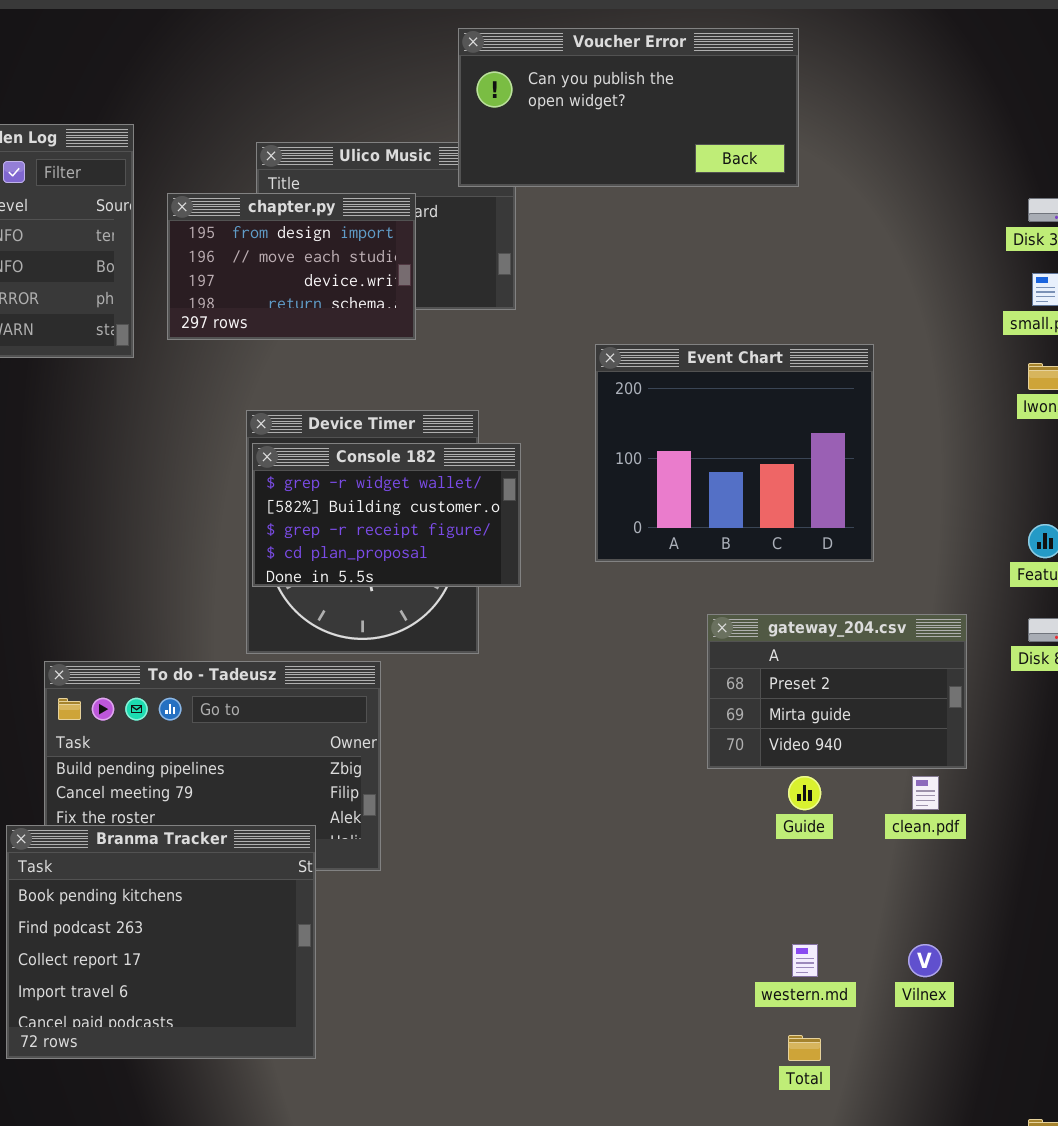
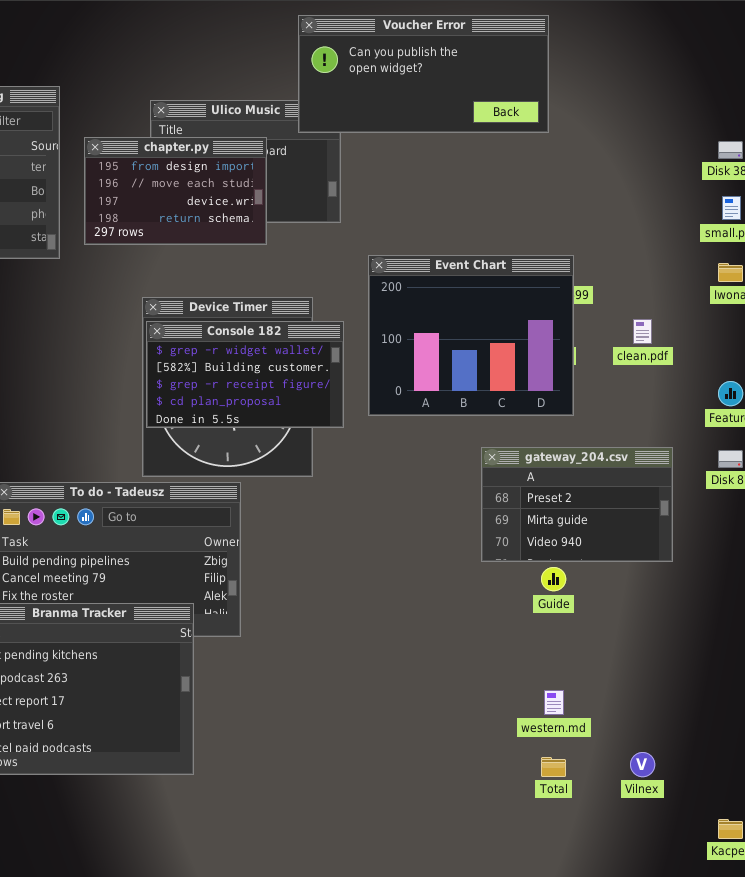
Event Chart: [595,344,874,562] -> [368,255,574,416], moved
clean.pdf: [912,776,939,810] -> [633,319,652,344], moved
Vilnex: [908,944,942,977] -> [630,752,655,777], moved

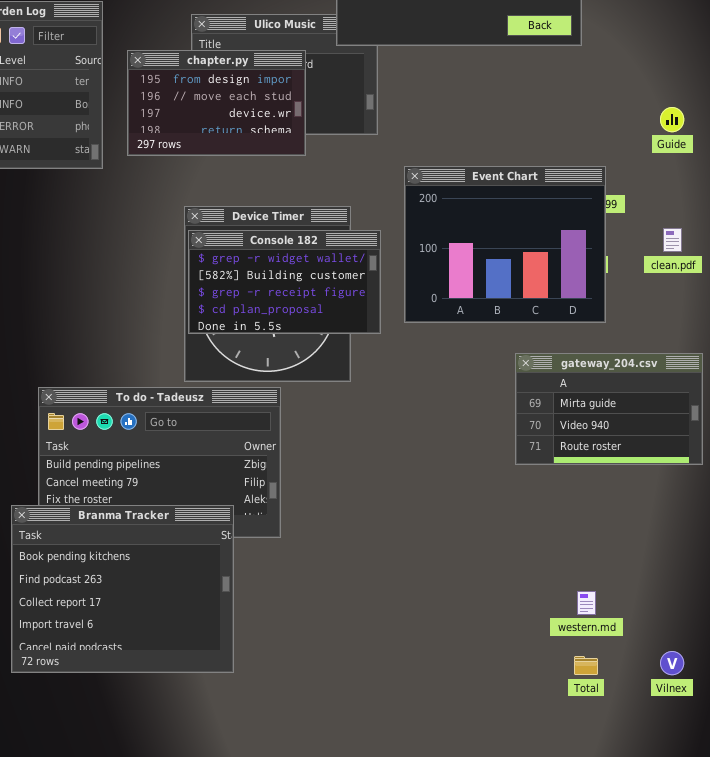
gateway_204.csv: [481,447,673,562] -> [515,353,703,465], scrolled down 1 row
Guide: [541,567,566,591] -> [660,107,684,132], moved

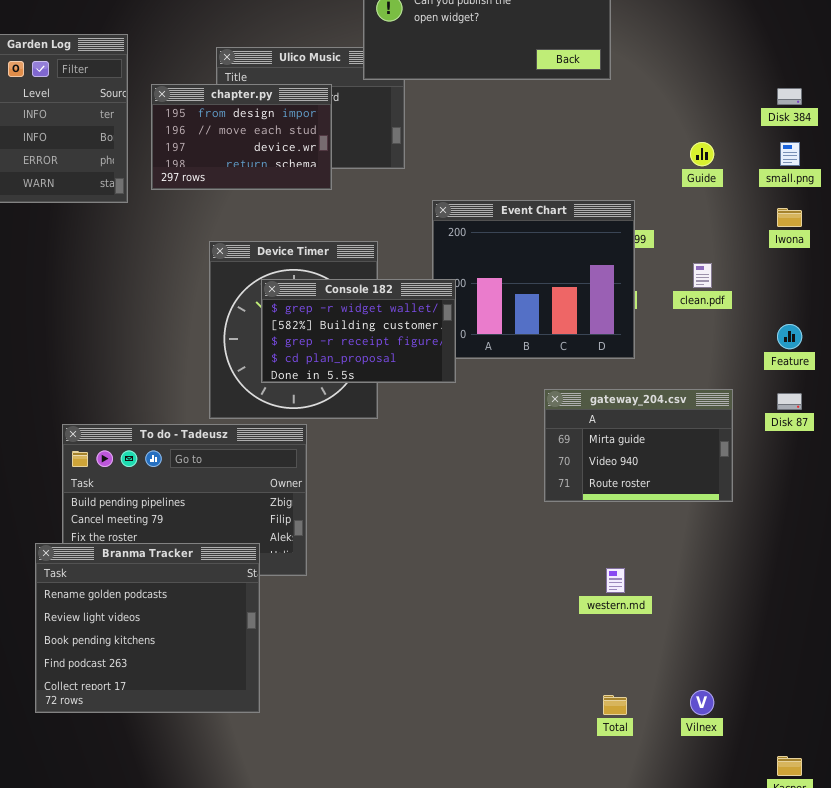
Console 182: [188,230,381,334] -> [261,279,456,383], moved
Branma Tracker: [11,505,234,673] -> [35,543,260,713], scrolled up 2 rows
western.md: [577,591,596,615] -> [606,568,625,593], moved

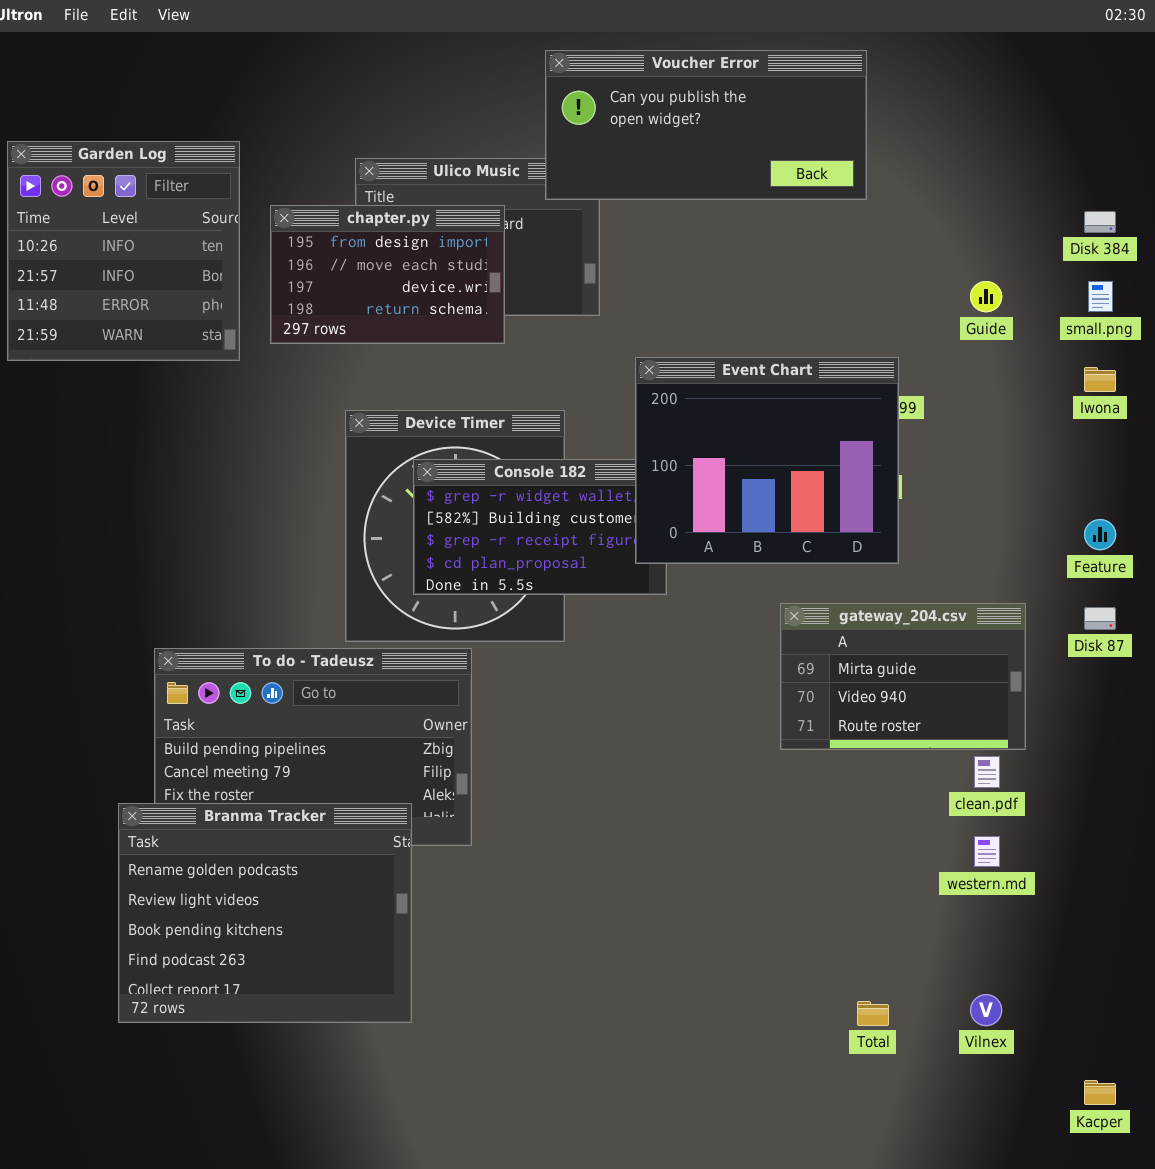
Event Chart: [432,200,635,359] -> [635,357,899,564], raised
clean.pdf: [693,263,712,288] -> [974,756,1000,788], moved
western.md: [606,568,625,593] -> [974,836,1000,867], moved

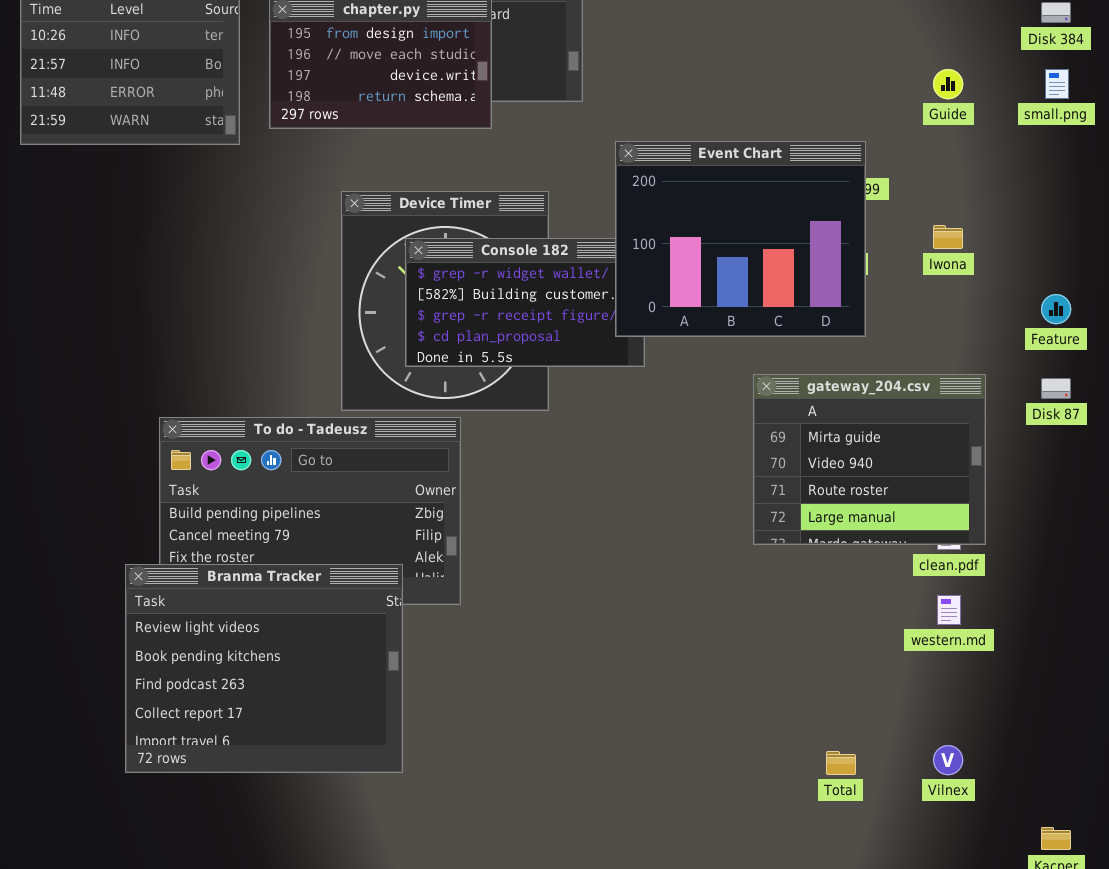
Iwona: [1084,367,1116,392] -> [933,225,963,249], moved
gateway_204.csv: [780,603,1026,750] -> [753,374,986,545], resized
Branma Tracker: [118,803,412,1023] -> [125,564,403,773], scrolled down 1 row

